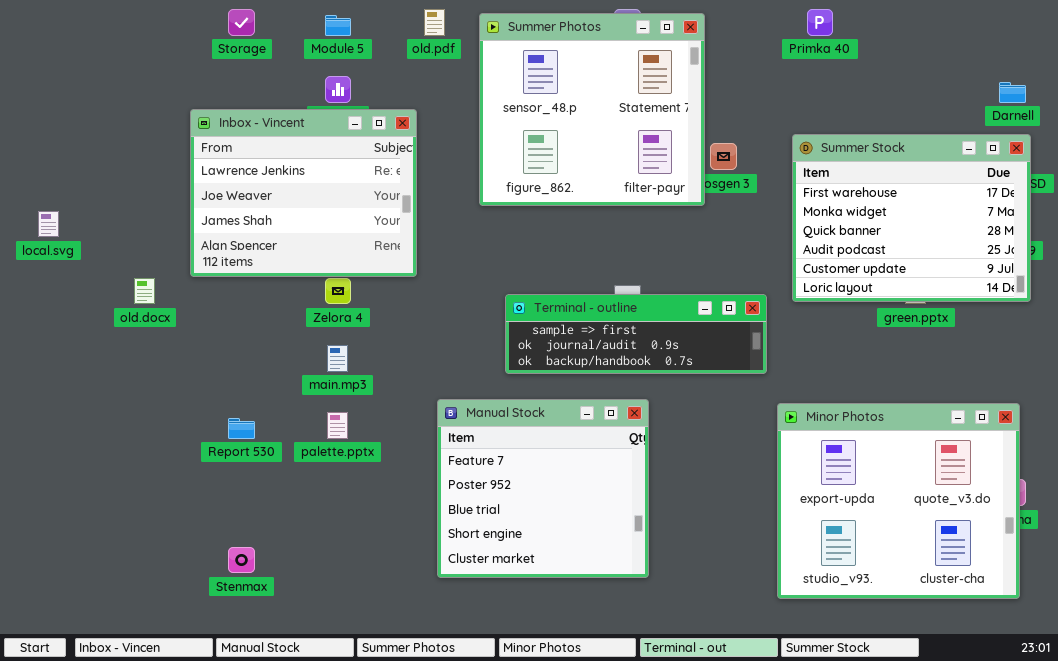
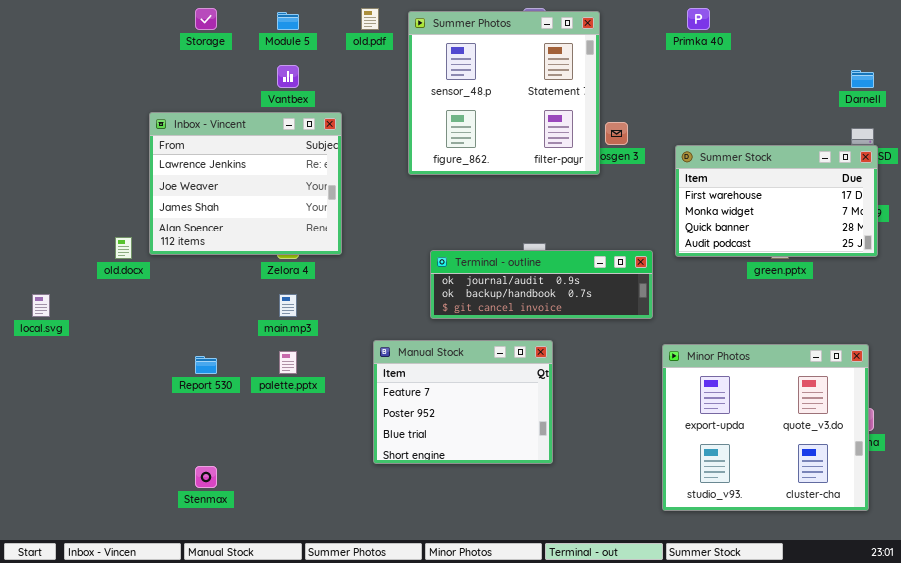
Inbox - Vincent: [190,109,417,277] -> [149,112,342,255], moved
Summer Stock: [792,134,1031,302] -> [675,145,878,257], resized
local.svg: [38,211,59,237] -> [32,294,50,317], moved
Terminal - outline: [505,294,767,374] -> [430,250,653,319], scrolled down 1 row
Manual Stock: [437,399,649,578] -> [373,340,553,464], resized

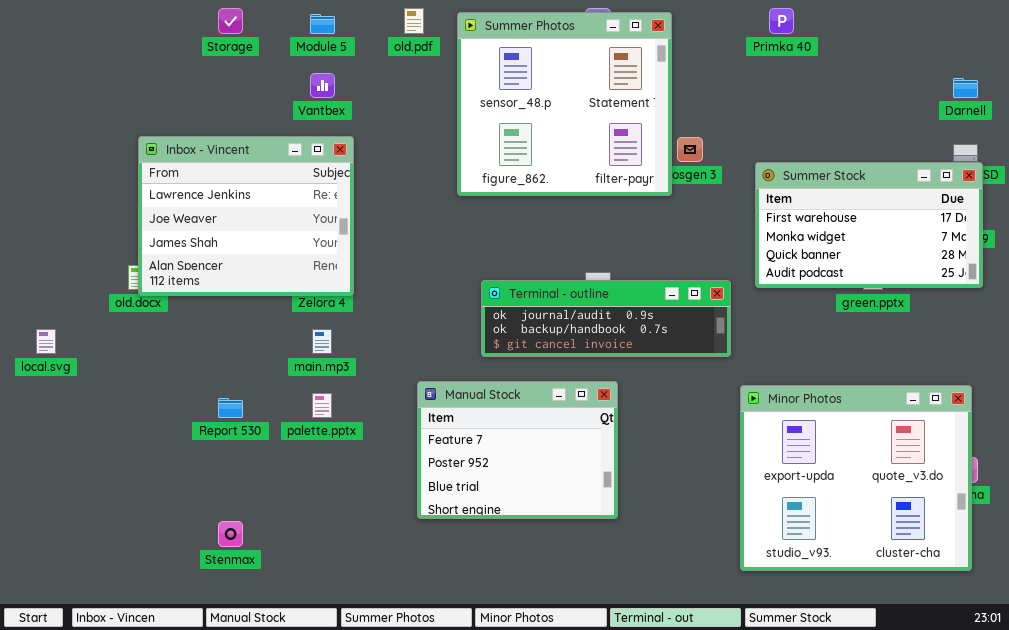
Inbox - Vincent: [149,112,342,255] -> [138,136,354,296], moved

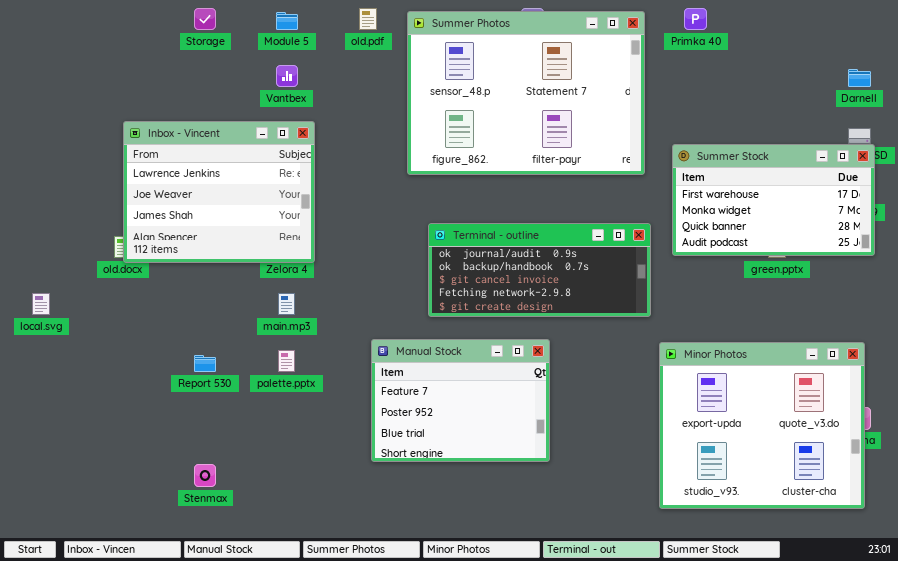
Summer Photos: [457,12,672,196] -> [407,11,645,175], resized
Terminal - outline: [481,280,731,357] -> [428,223,651,317], resized

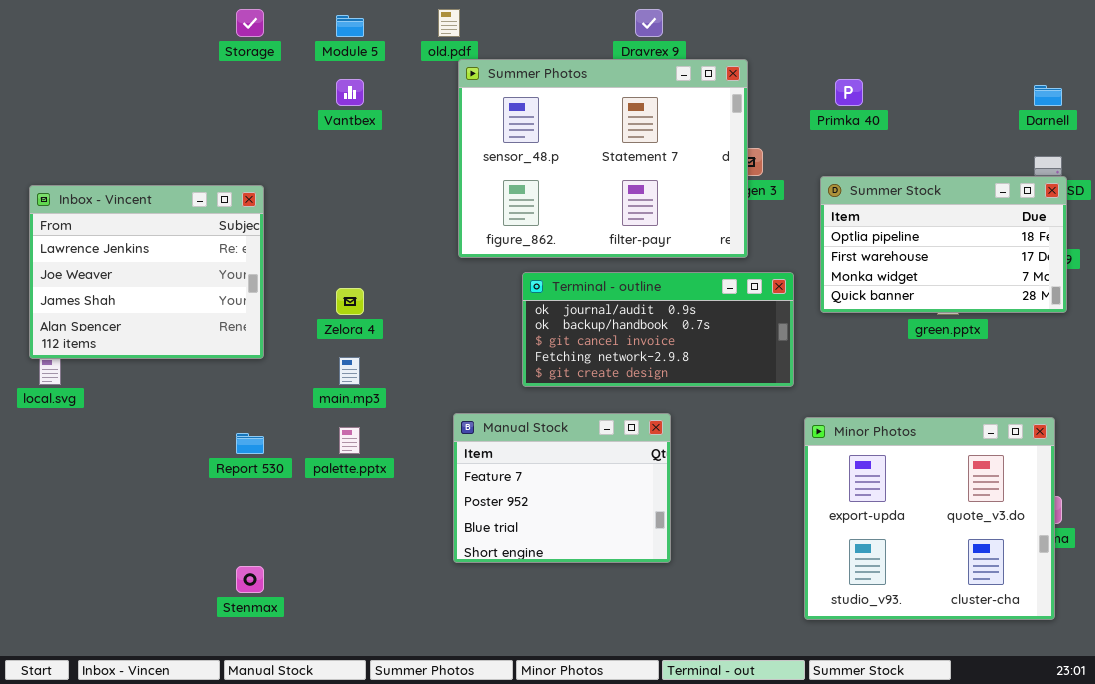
Primka 40: [684,8,707,30] -> [835,79,863,106], moved
Summer Photos: [407,11,645,175] -> [458,59,748,258], moved
Inbox - Vincent: [123,121,315,263] -> [29,185,264,359], moved
Summer Stock: [672,144,875,256] -> [820,176,1067,313], scrolled up 1 row

